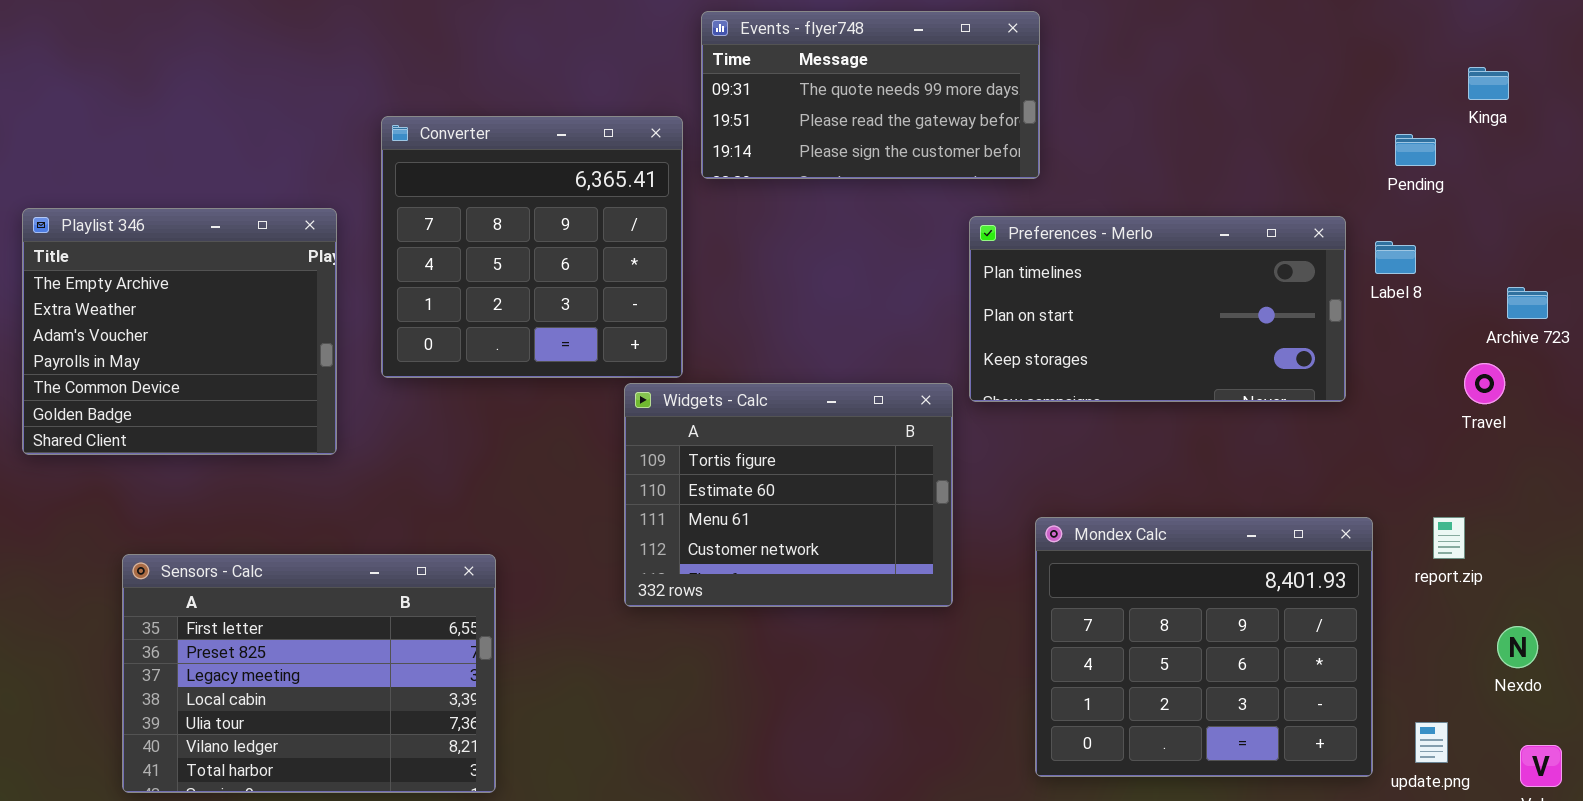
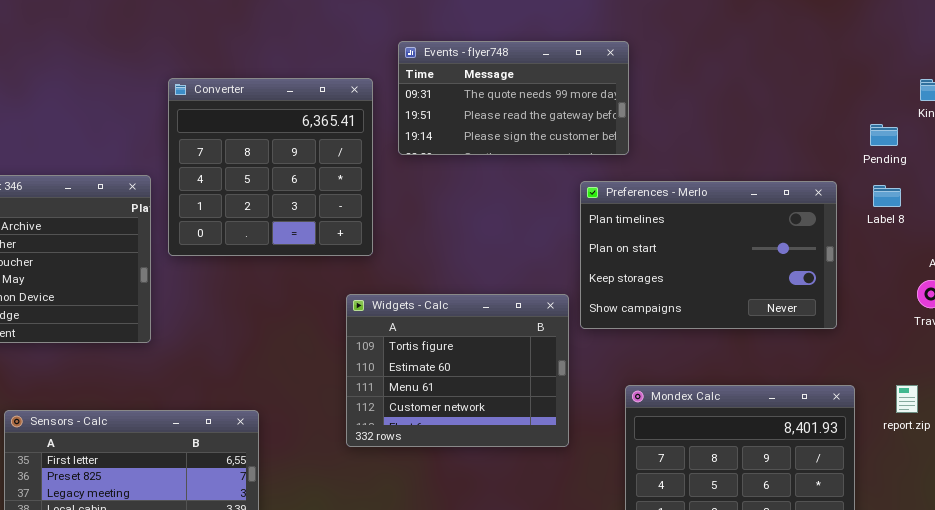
Converter: [381,116,683,378] -> [168,78,373,256], moved
Preferences - Merlo: [969,216,1346,402] -> [580,181,837,329], resized
Label 8: [1375,241,1416,274] -> [873,185,901,207], moved

